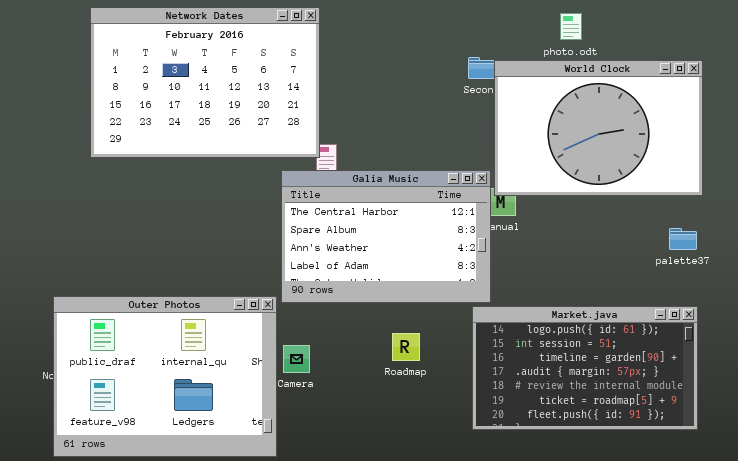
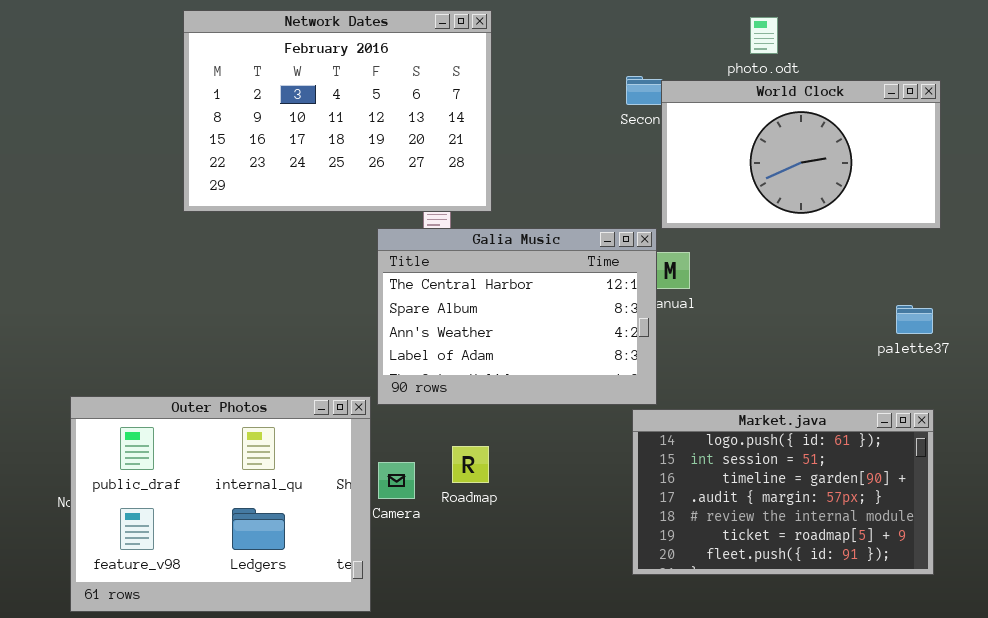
Network Dates: [90,7,320,158] -> [183,10,492,212], moved
World Clock: [494,60,703,196] -> [661,80,941,229], resized
Roadmap: [392,333,420,361] -> [452,446,489,483], moved

